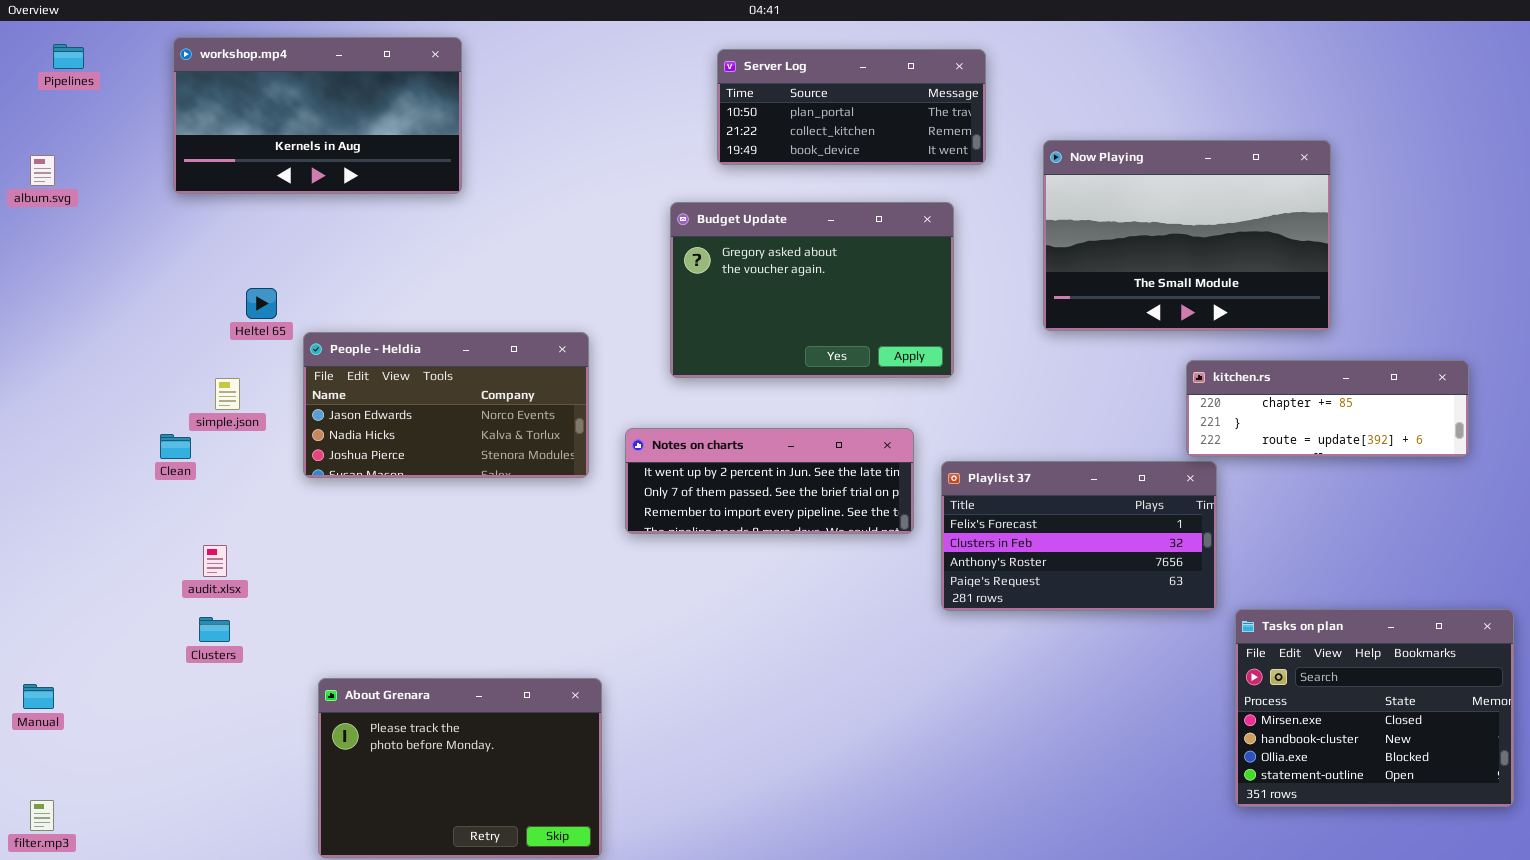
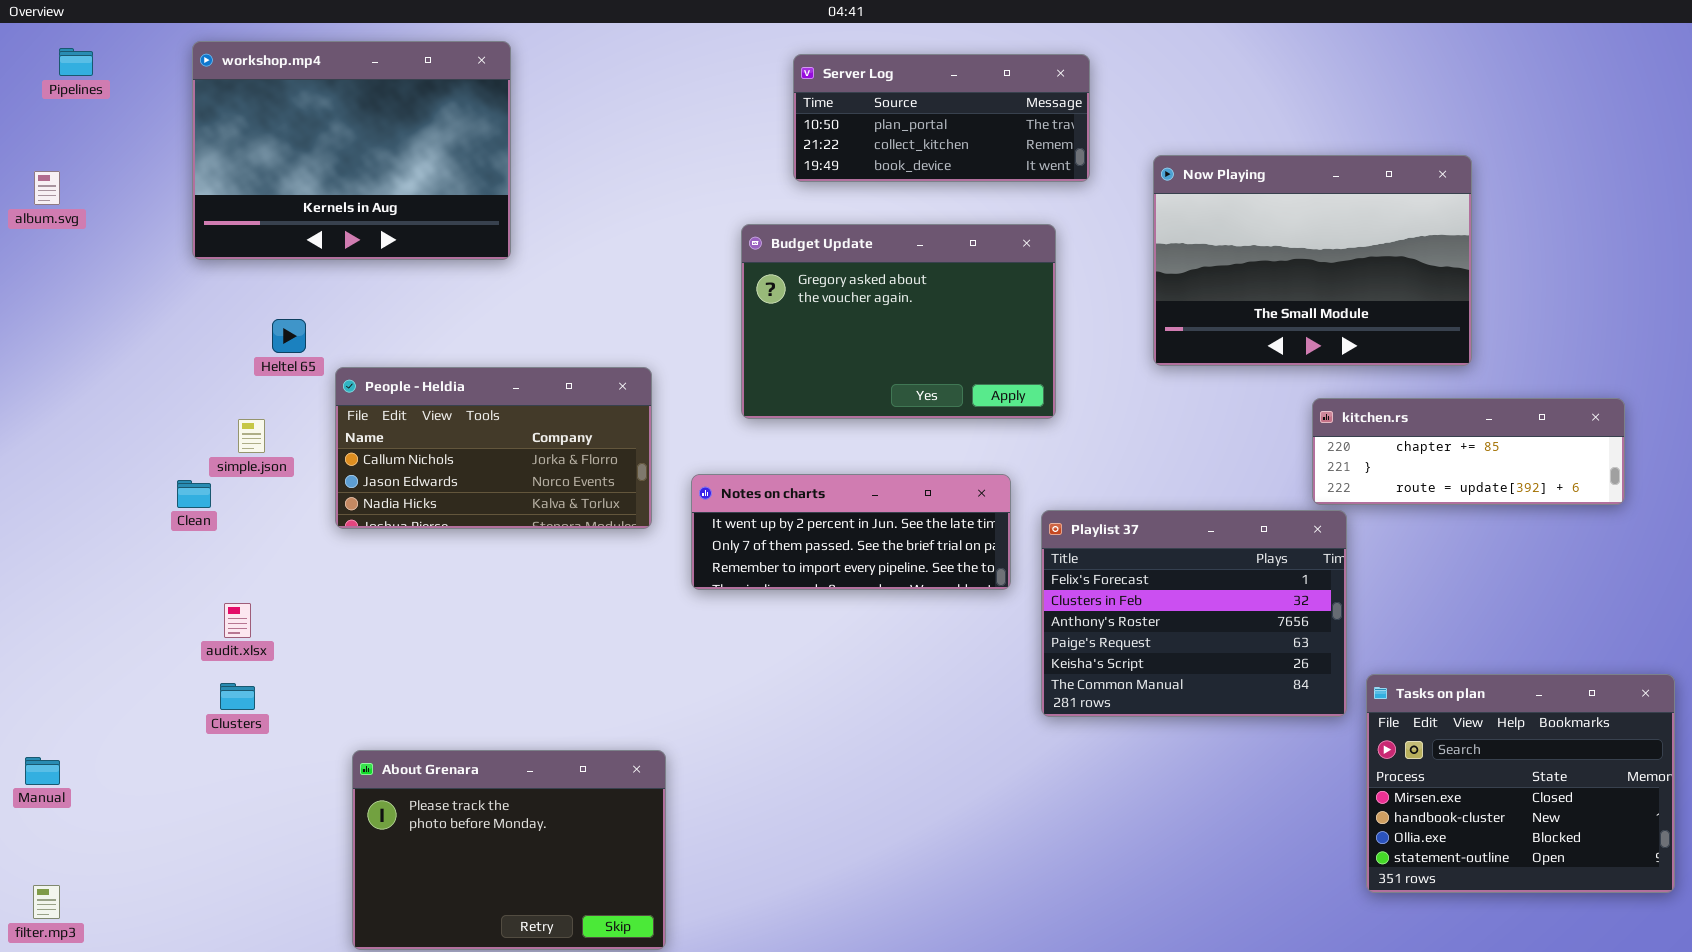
workshop.mp4: [173,37,462,194] -> [192,41,511,260], resized
People - Heldia: [303,332,589,478] -> [335,367,652,529], scrolled up 1 row
Playlist 37: [941,461,1217,611] -> [1041,510,1347,717], resized

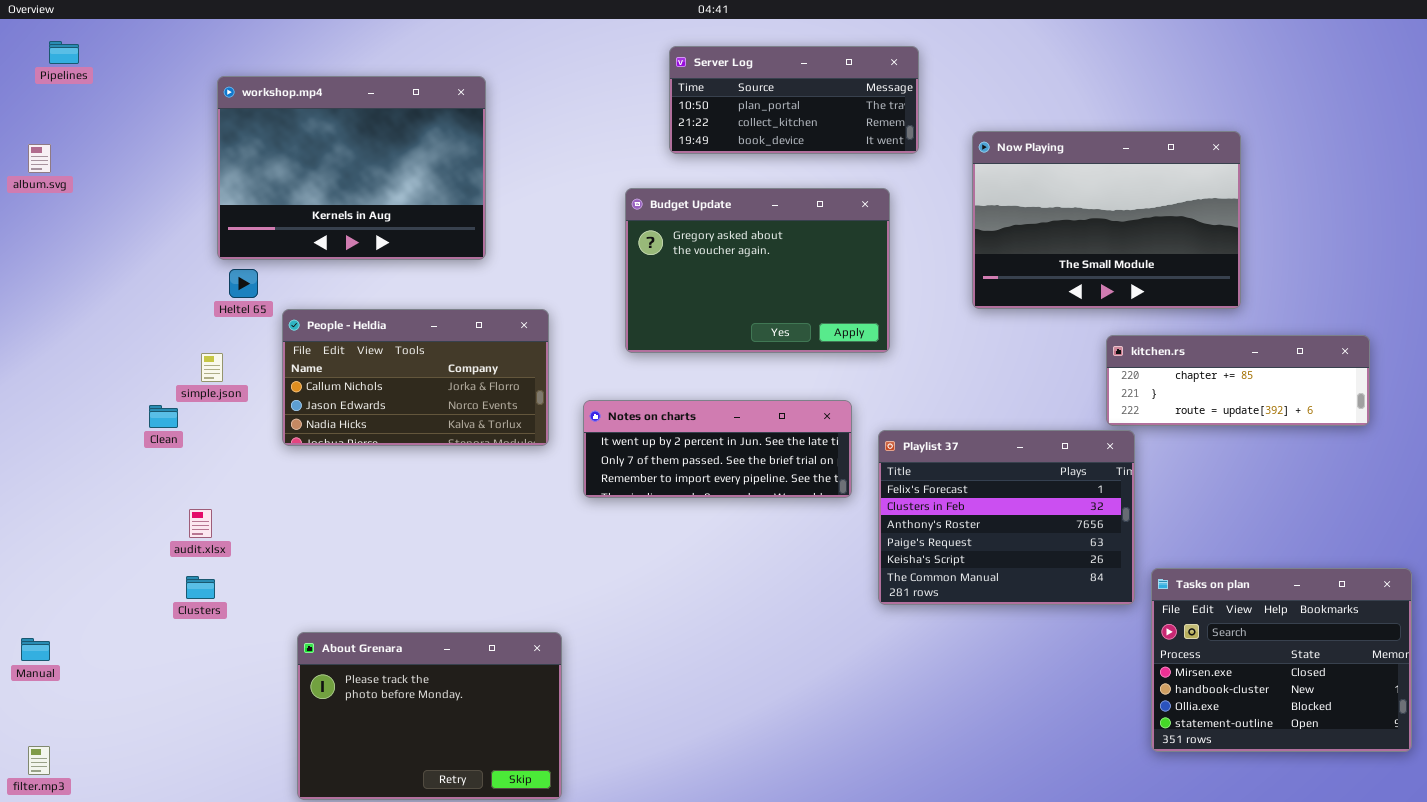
workshop.mp4: [192,41,511,260] -> [217,76,486,260], moved

